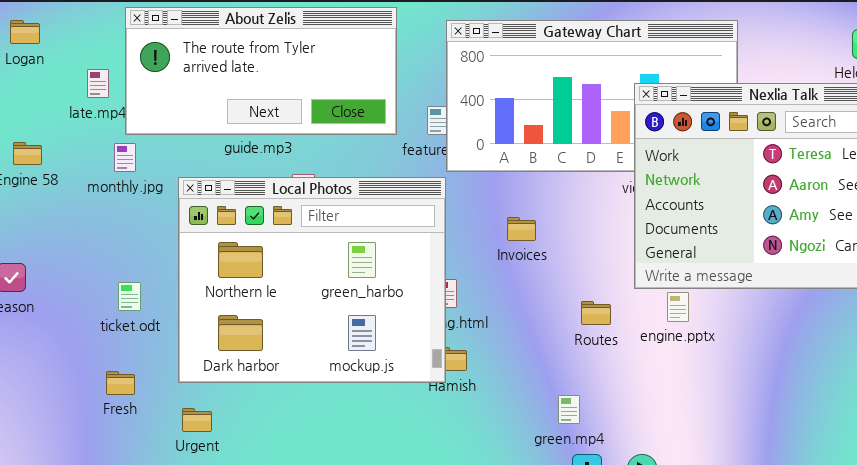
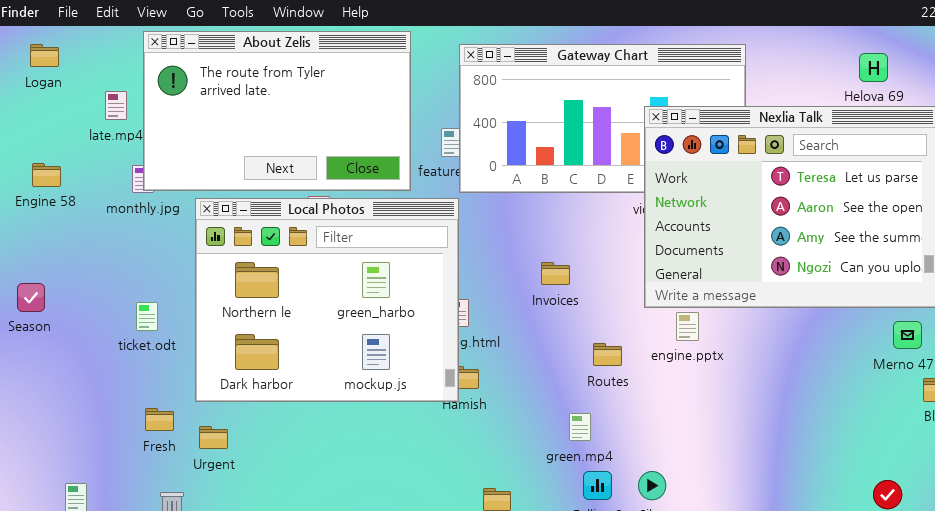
About Zelis: [125,7,397,135] -> [143,31,411,191], resized
Invoices: [507,217,536,241] -> [541,262,570,285], moved
Routes: [581,301,611,325] -> [593,343,622,366], moved
Fresh: [106,371,135,395] -> [145,408,174,431], moved

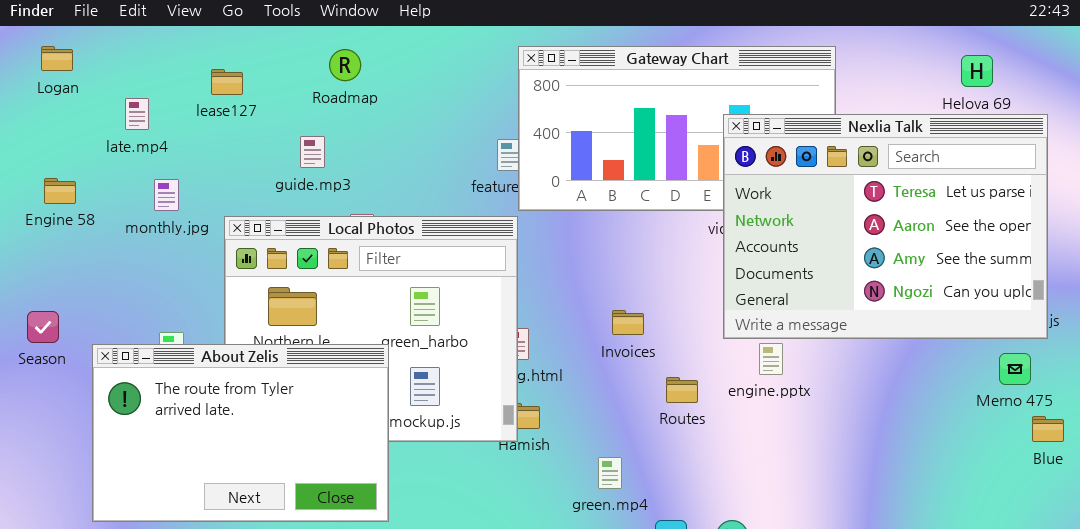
About Zelis: [143,31,411,191] -> [92,344,389,522], moved
Invoices: [541,262,570,285] -> [612,310,644,335], moved
green.mp4: [569,413,591,441] -> [598,457,622,489], moved

